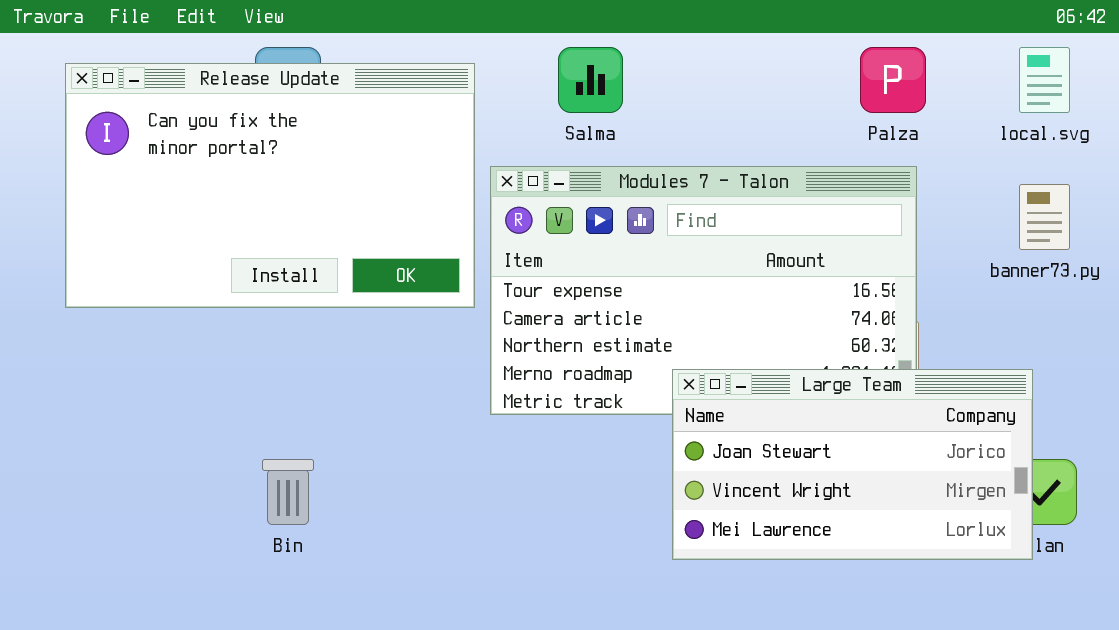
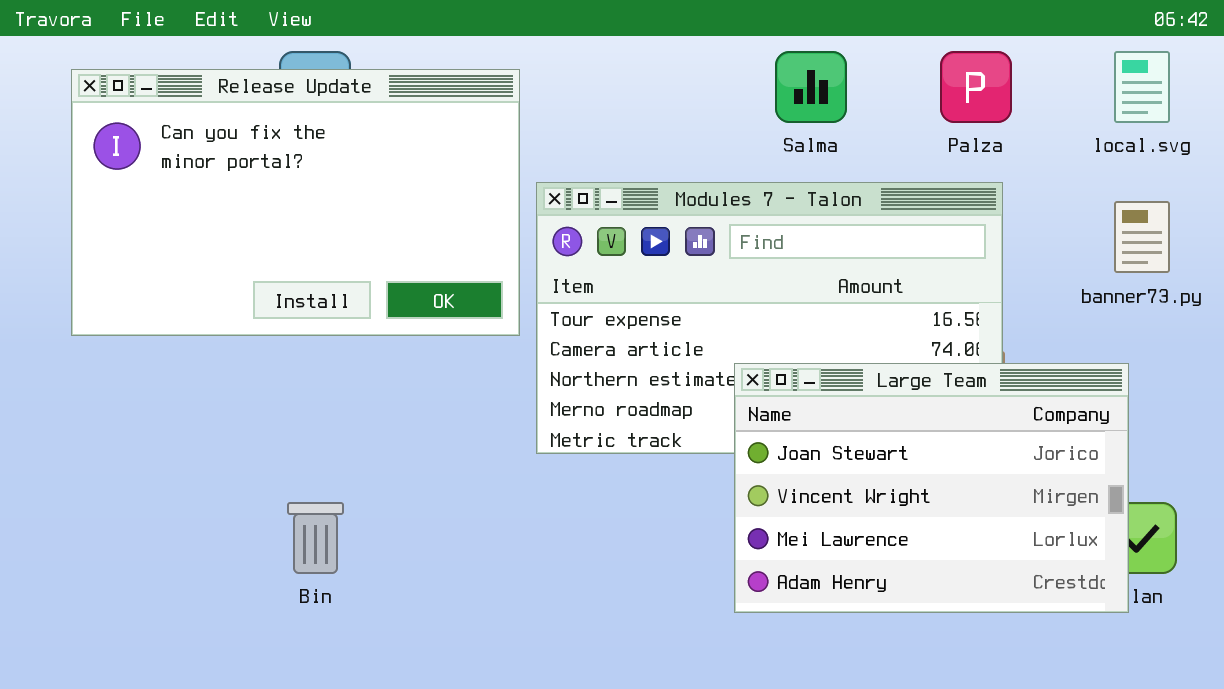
Salma: [558,47,623,113] -> [775,51,847,123], moved
Large Team: [672,369,1033,560] -> [734,363,1129,613], resized

